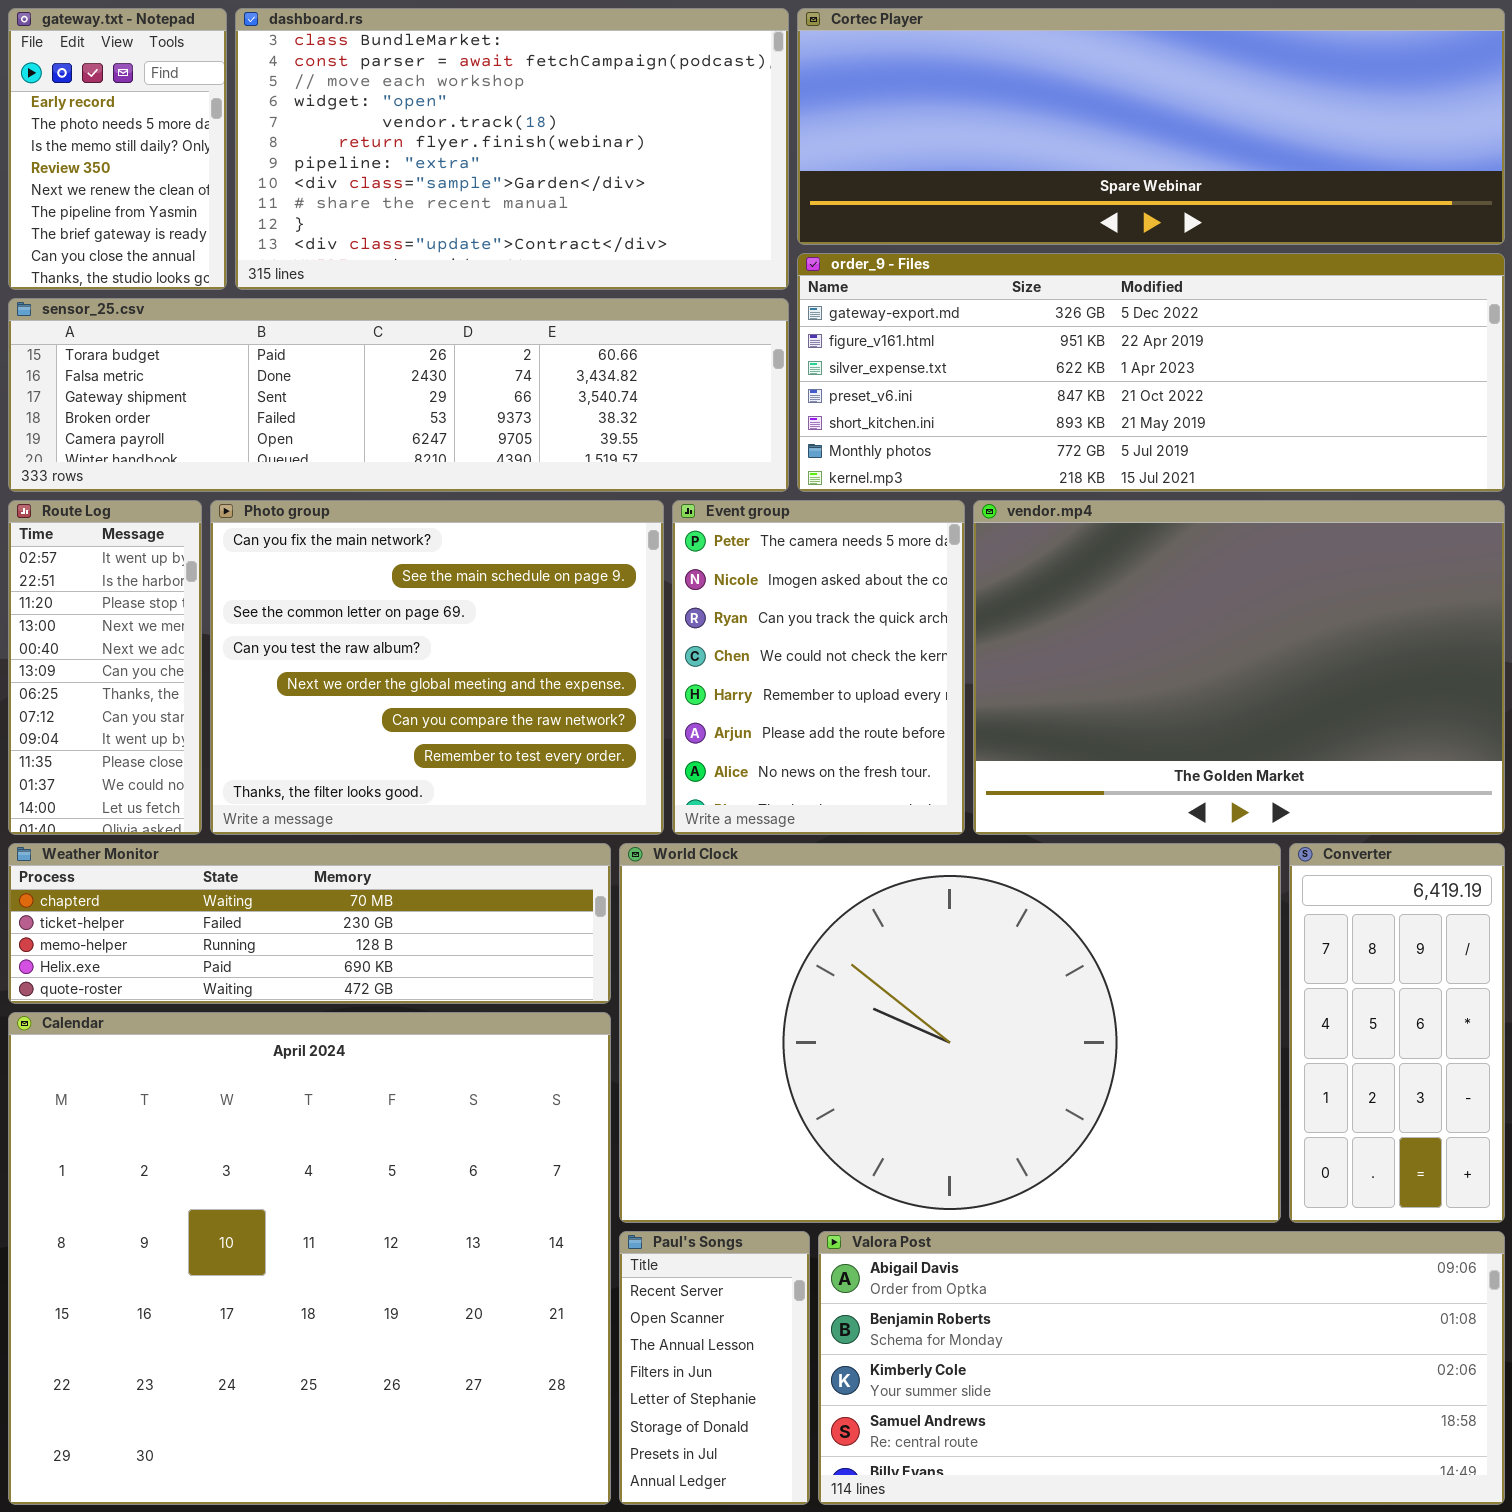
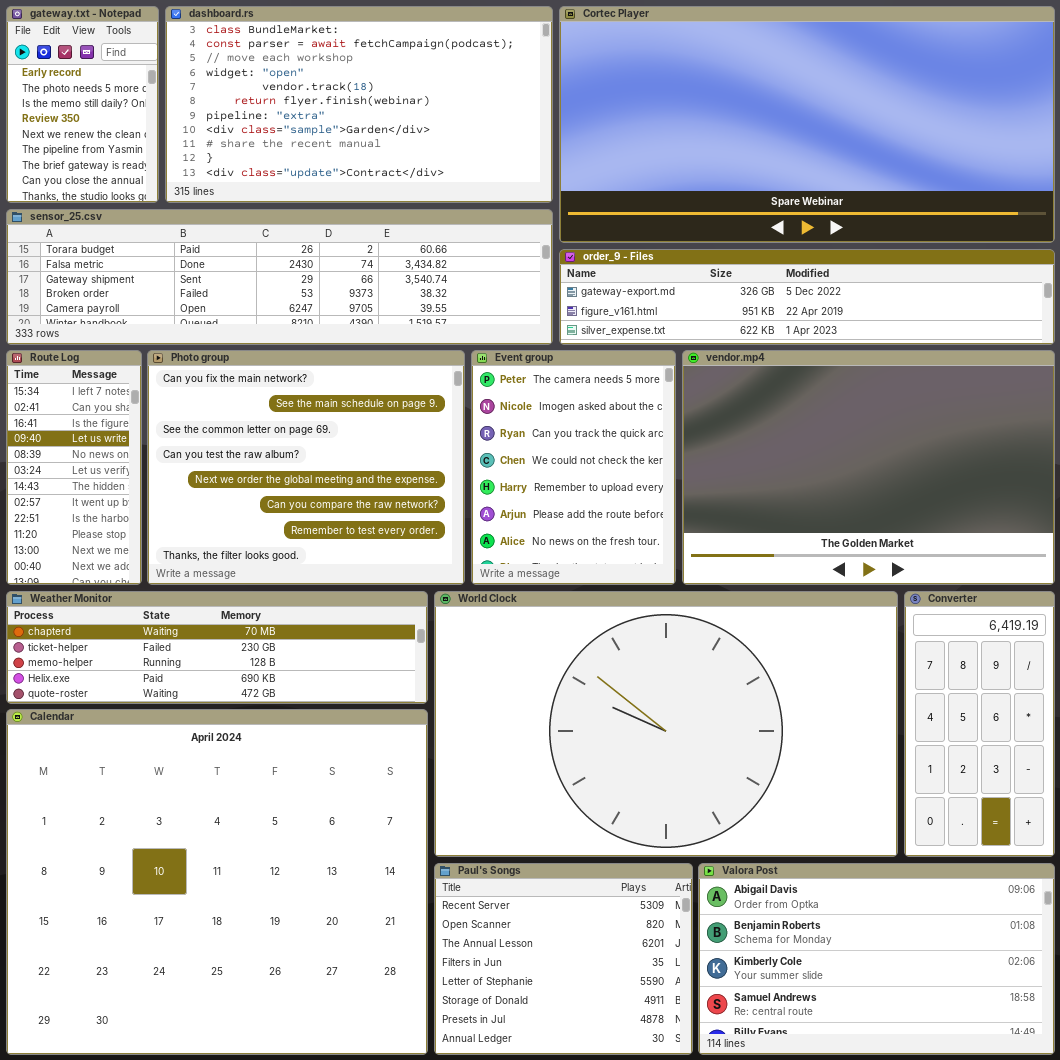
Cortec Player: [797,8,1505,245] -> [559,6,1055,243], resized
order_9 - Files: [797,253,1505,492] -> [559,249,1055,345], resized
Route Log: [8,500,202,835] -> [6,350,142,585], scrolled up 7 rows
Paul's Songs: [619,1231,810,1505] -> [434,863,693,1055], resized
Valora Post: [818,1231,1505,1505] -> [698,863,1055,1055], resized

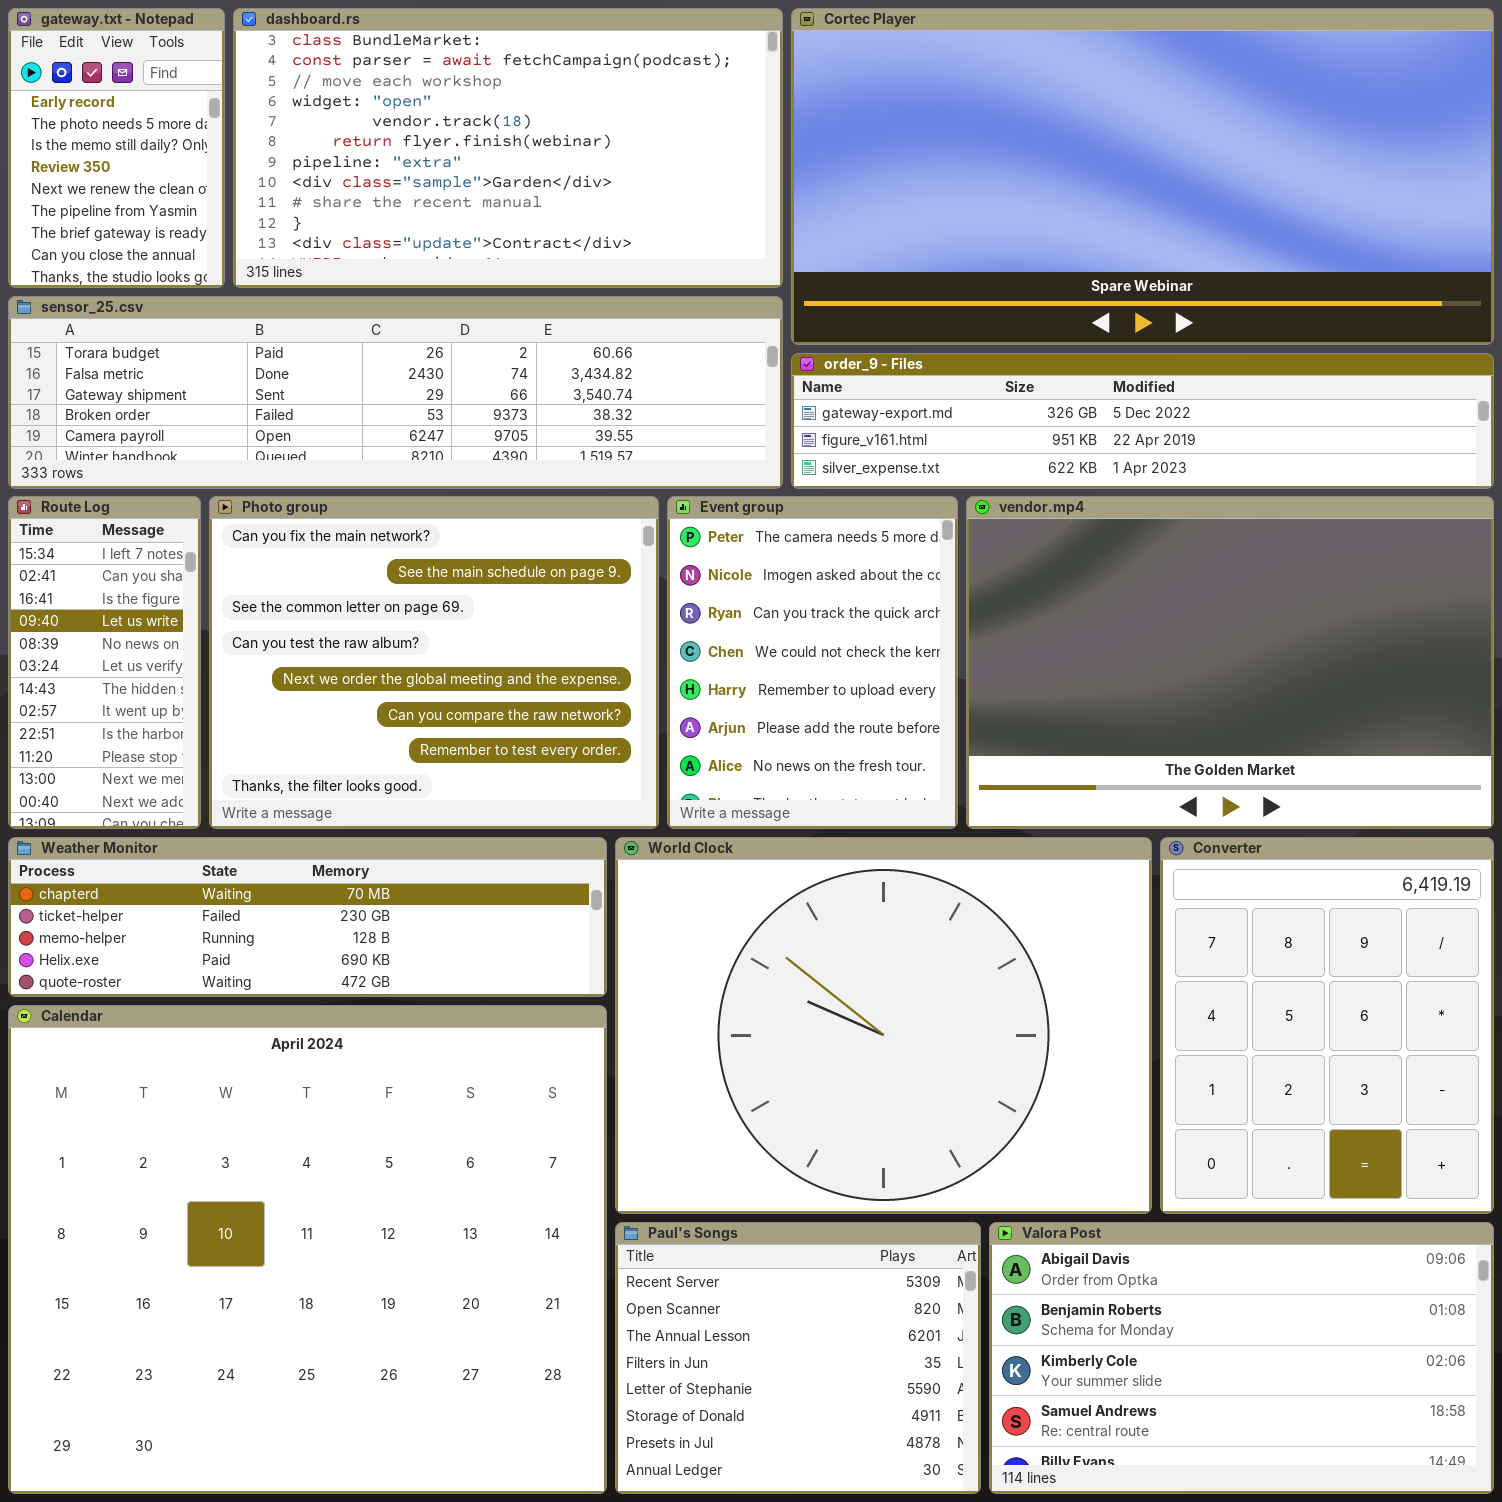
World Clock: [434,591,898,857] -> [615,837,1152,1214], resized
Converter: [904,591,1055,857] -> [1160,837,1494,1214], resized

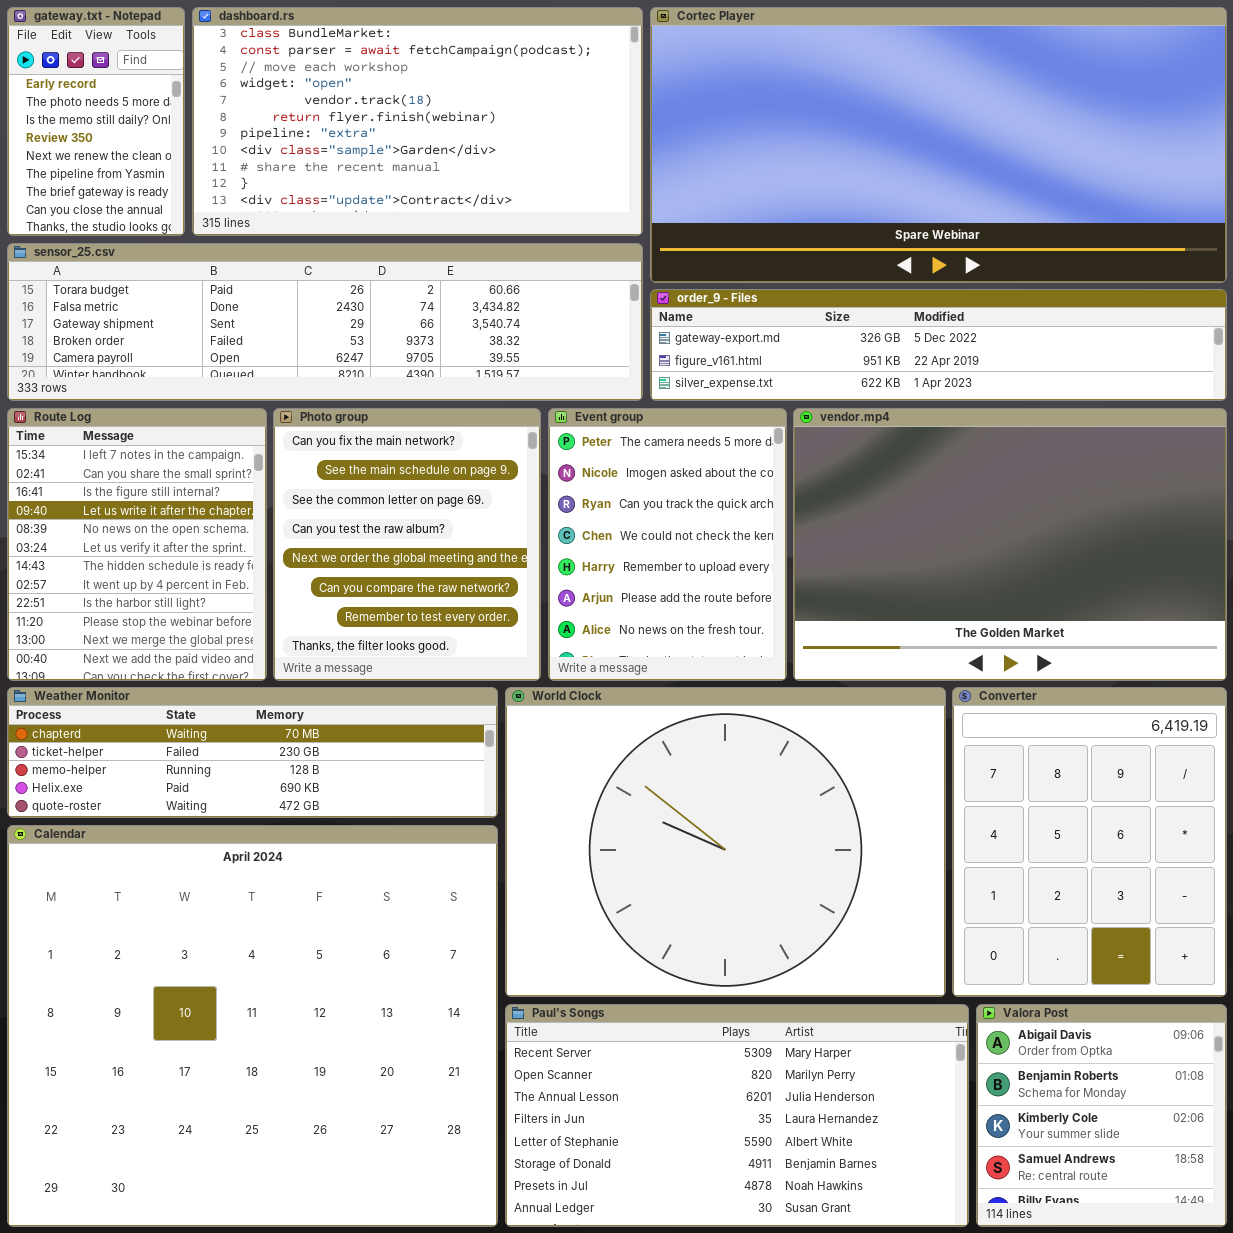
Route Log: [8,496,201,829] -> [7,408,267,681], resized
Photo group: [209,496,659,829] -> [273,408,541,681], resized
Paul's Songs: [615,1222,981,1494] -> [505,1004,969,1227], resized
Valora Post: [989,1222,1494,1494] -> [976,1004,1227,1227], resized

